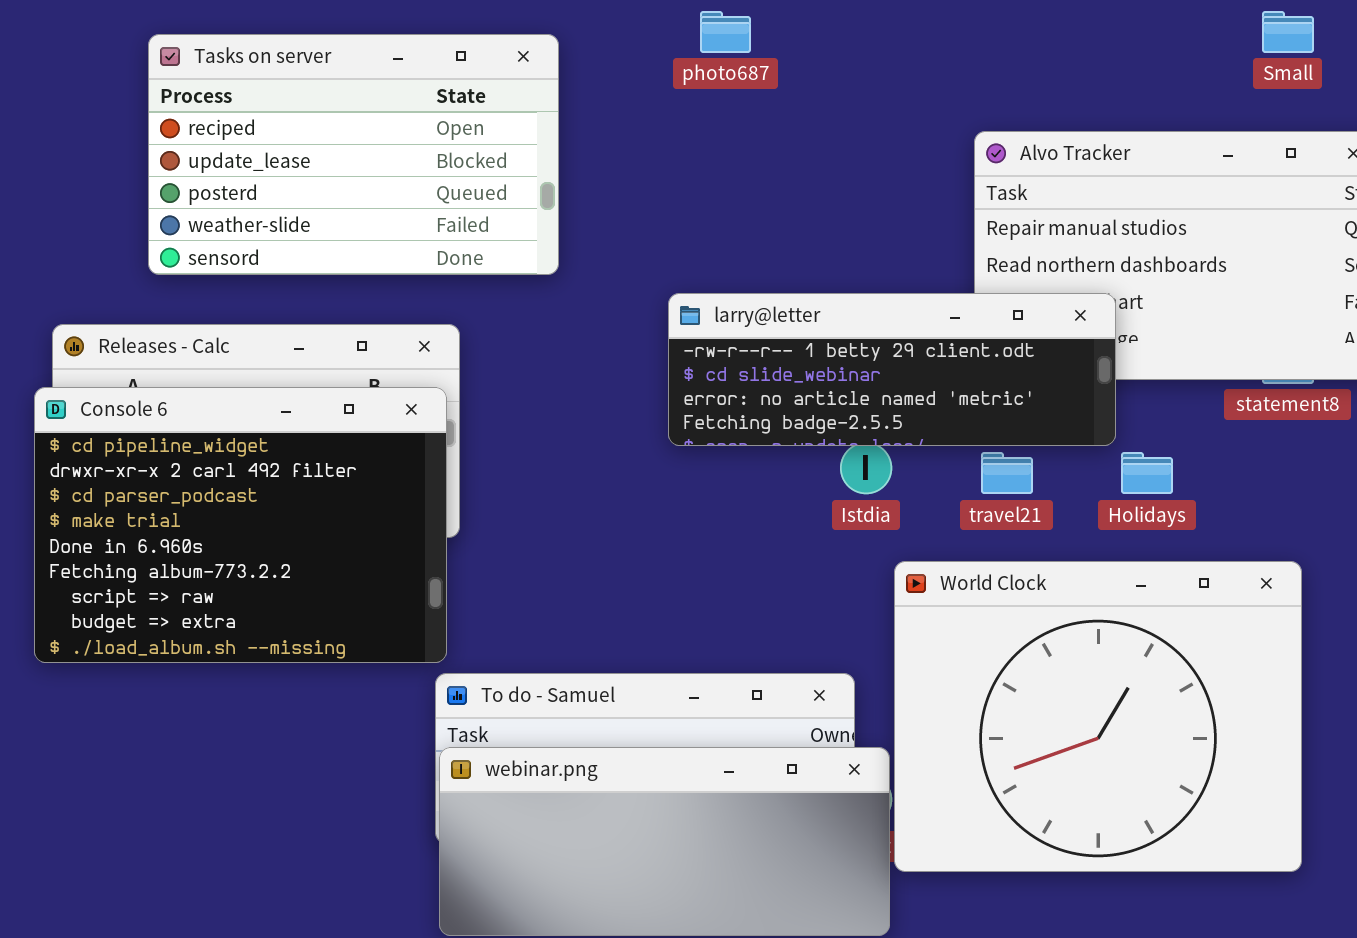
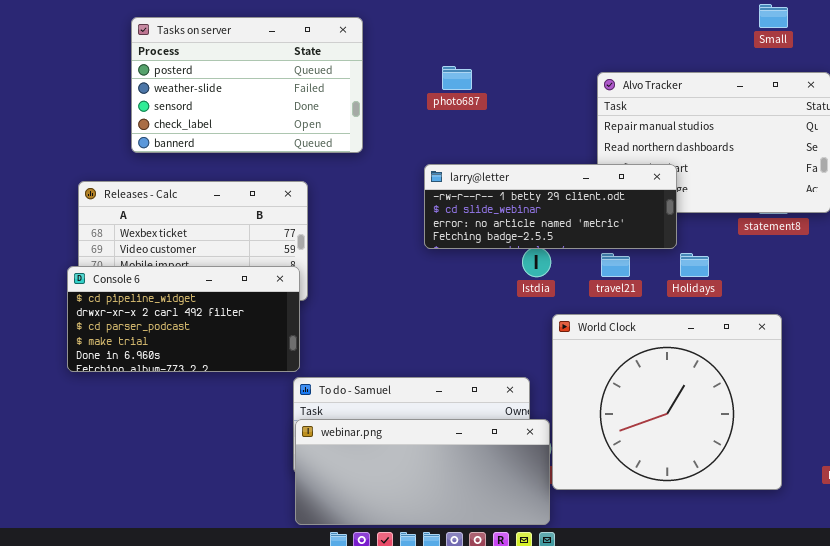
photo687: [700,11,751,53] -> [442,66,472,90], moved
Tasks on server: [148,34,559,275] -> [131,17,363,153], scrolled down 2 rows
Console 6: [34,387,447,663] -> [67,266,300,372], resized

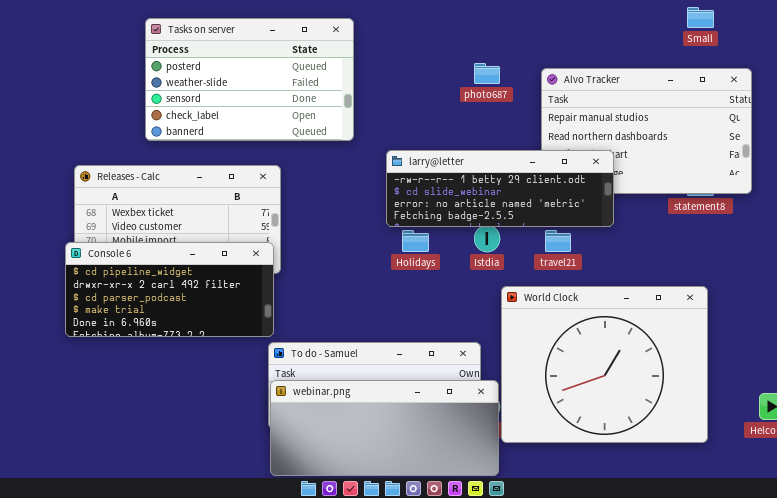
Tasks on server: [131,17,363,153] -> [145,18,354,141], moved
photo687: [442,66,472,90] -> [474,63,500,84], moved
Holidays: [680,253,709,277] -> [402,230,429,252], moved

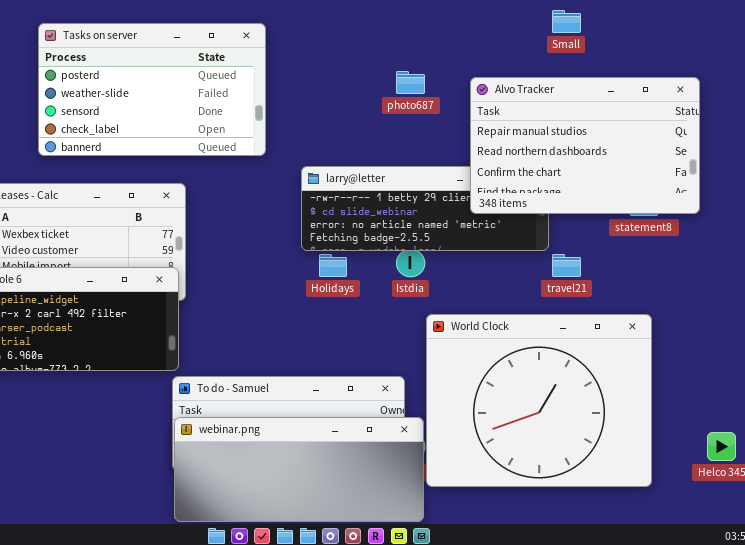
Small: [687,7,714,28] -> [552,10,581,33], moved
Alvo Tracker: [541,68,752,194] -> [470,77,700,214], raised
travel21: [545,230,571,252] -> [552,254,581,277], moved

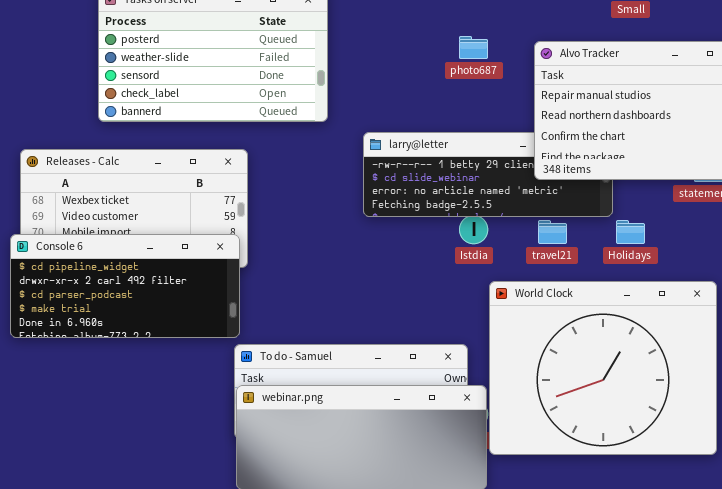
Holidays: [319,254,347,277] -> [616,220,645,244], moved
travel21: [552,254,581,277] -> [538,220,567,244], moved

